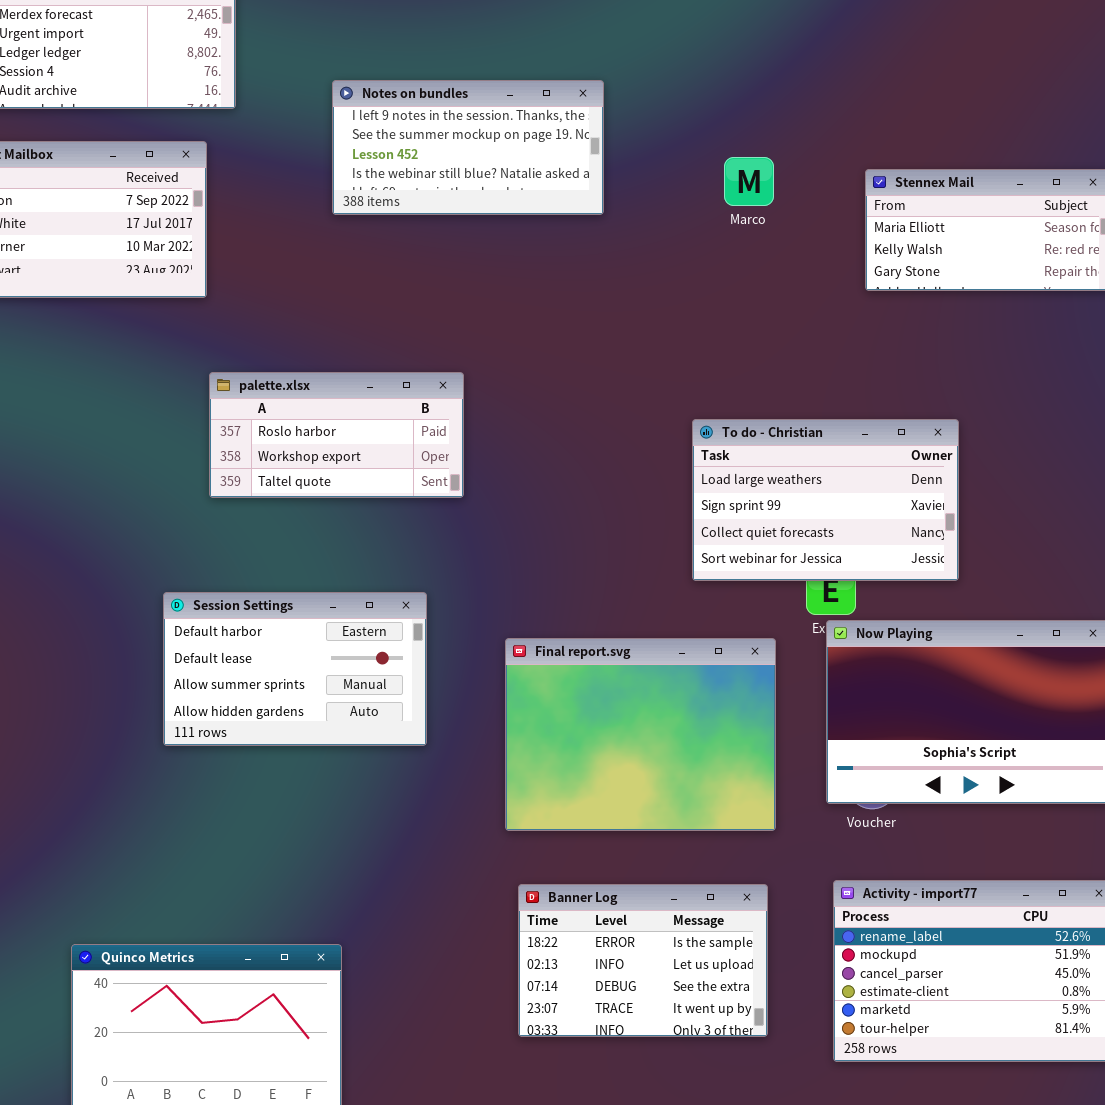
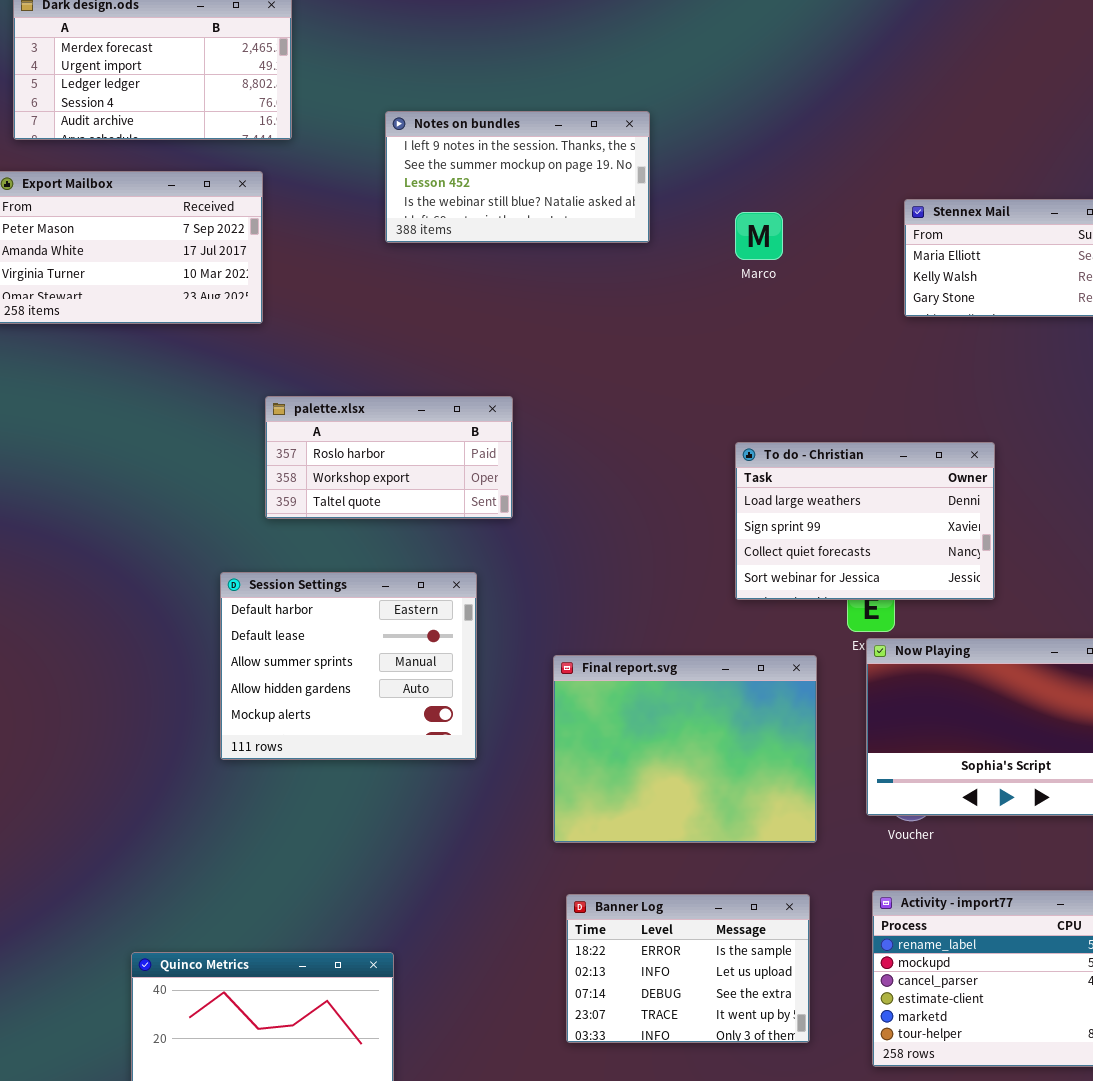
Marco: [724,157,774,206] -> [735,212,783,260], moved
Session Settings: [163,592,427,746] -> [220,572,477,760], resized

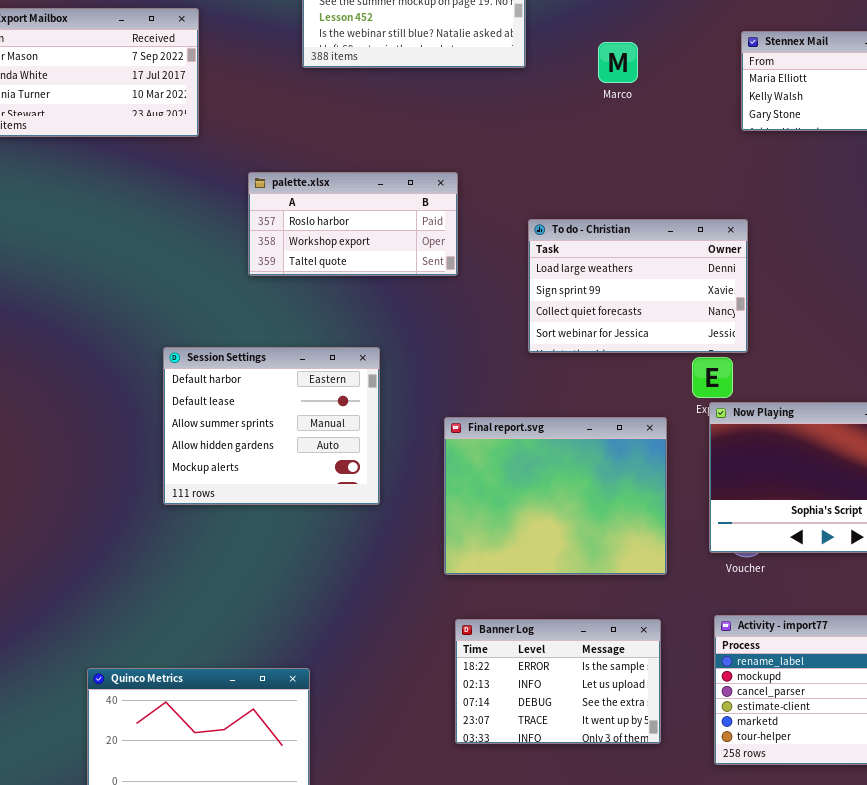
palette.xlsx: [265,396,513,519] -> [248,172,458,276], moved
To do - Christian: [735,442,995,600] -> [528,219,748,353], moved

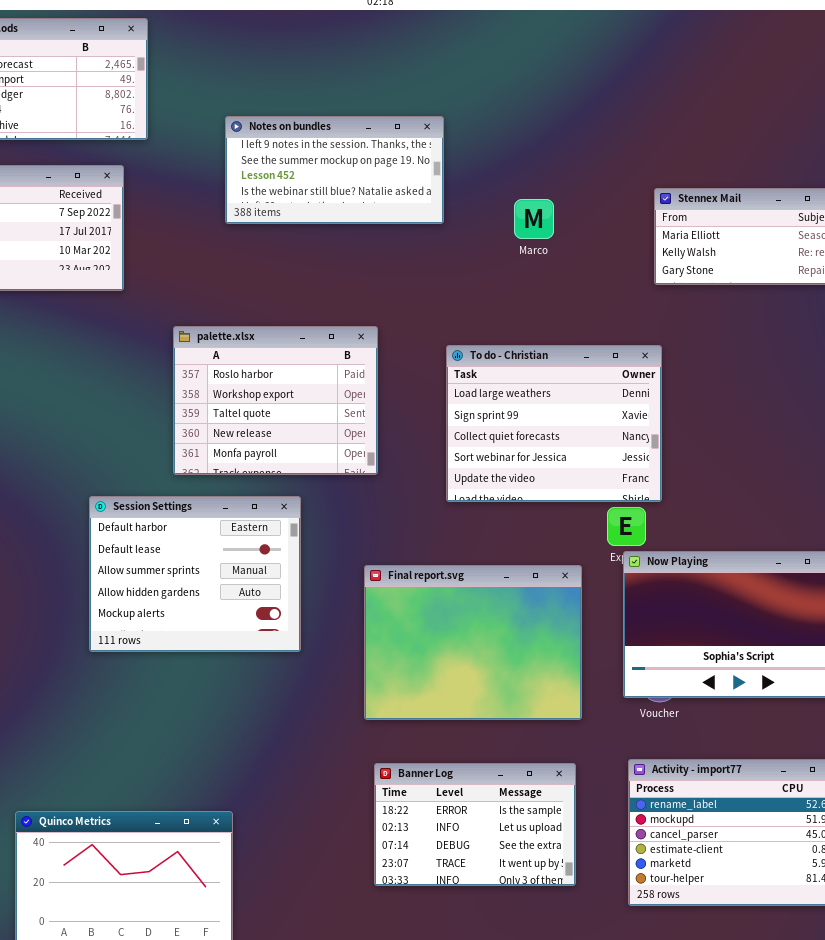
palette.xlsx: [248,172,458,276] -> [173,326,378,475], resized
To do - Christian: [528,219,748,353] -> [446,345,662,502], resized

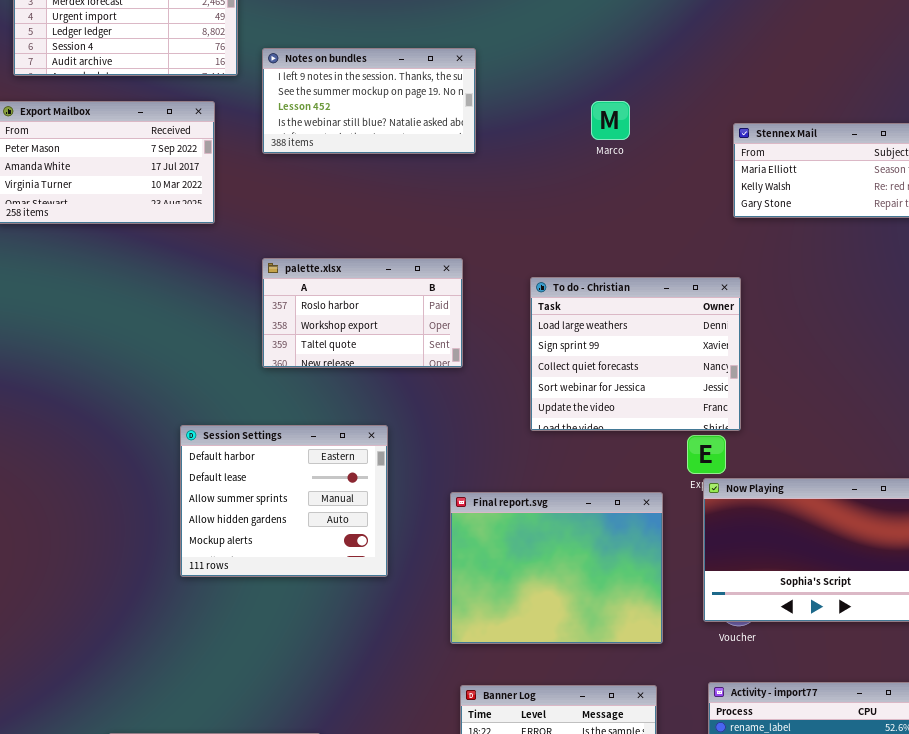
Notes on bundles: [225,116,444,224] -> [262,48,476,154], moved
Marco: [514,199,554,239] -> [591,101,630,140], moved
palette.xlsx: [173,326,378,475] -> [262,258,463,368], resized

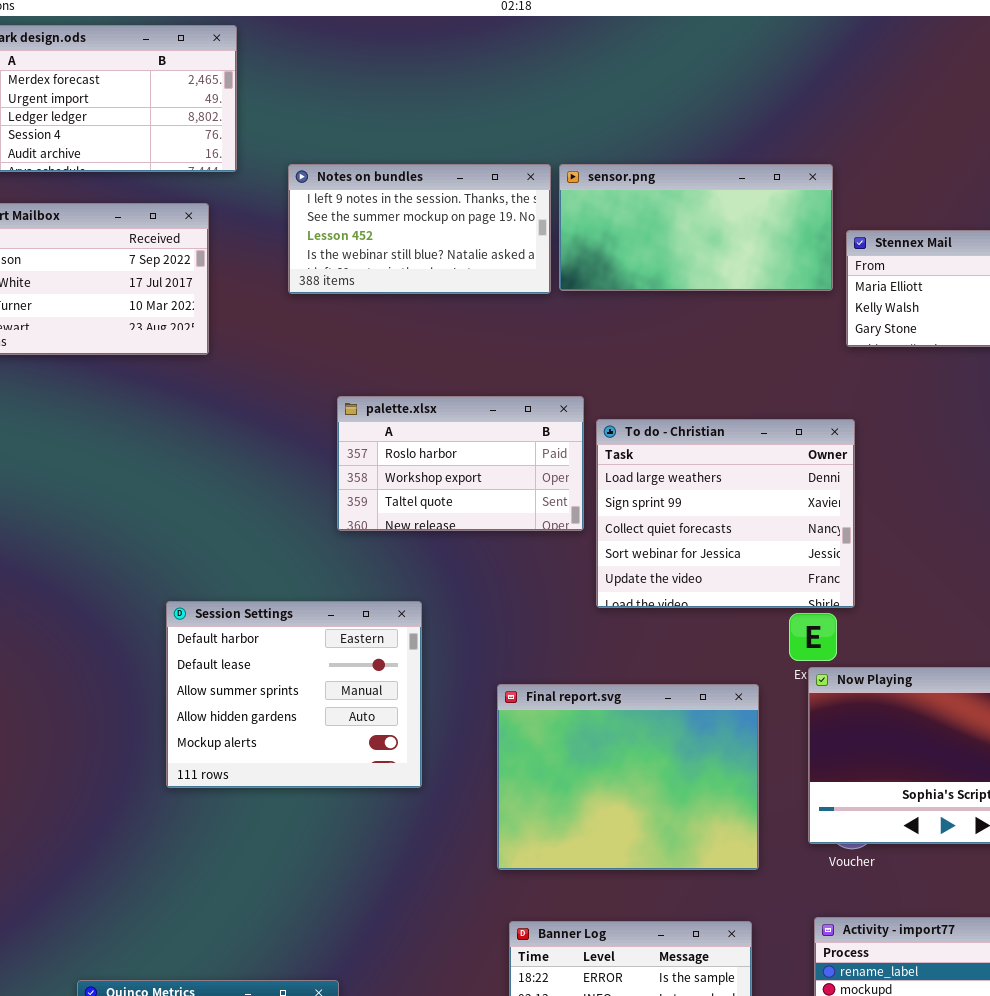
Notes on bundles: [262,48,476,154] -> [288,164,551,294], moved
sensor.png: none -> [559,164,833,291], opened
palette.xlsx: [262,258,463,368] -> [337,396,584,531], moved

